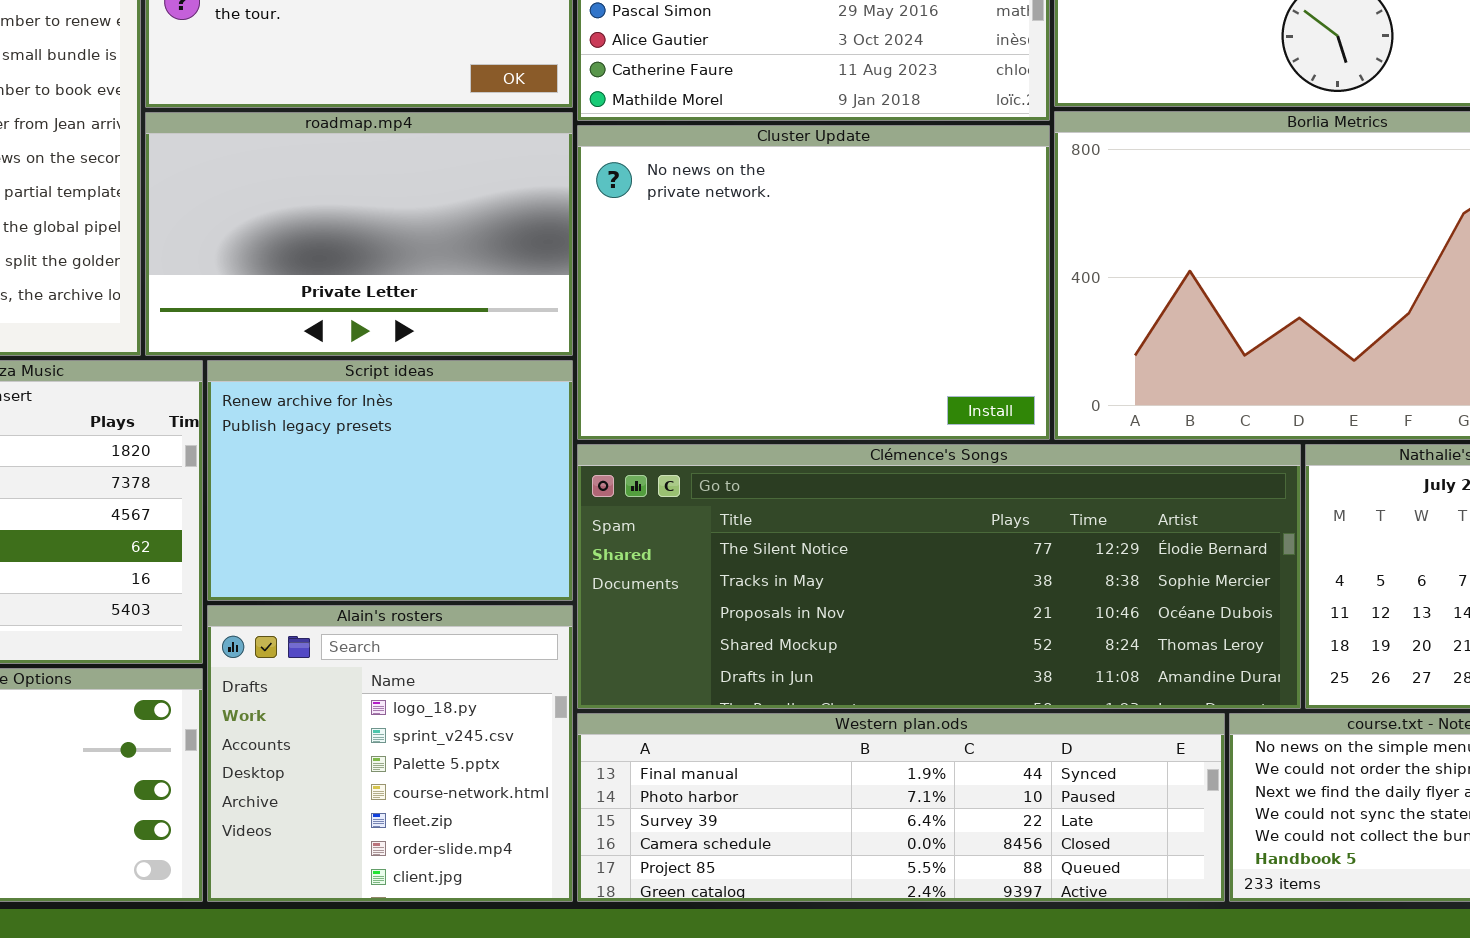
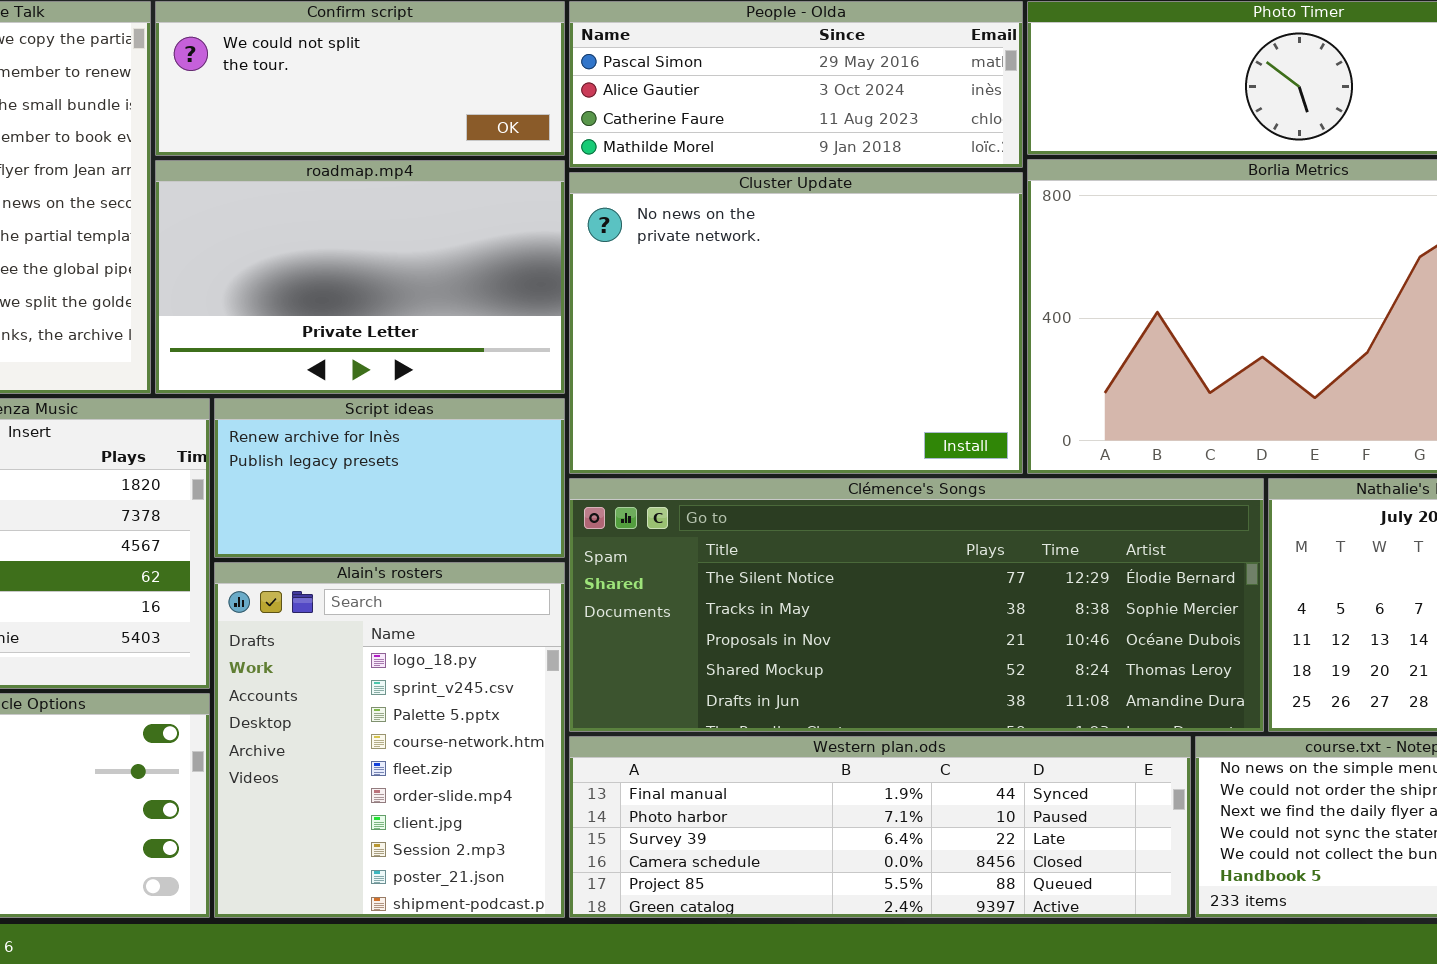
Script ideas: [207,360,573,601] -> [214,398,565,558], resized
Alain's rosters: [207,605,573,902] -> [214,562,565,918], resized

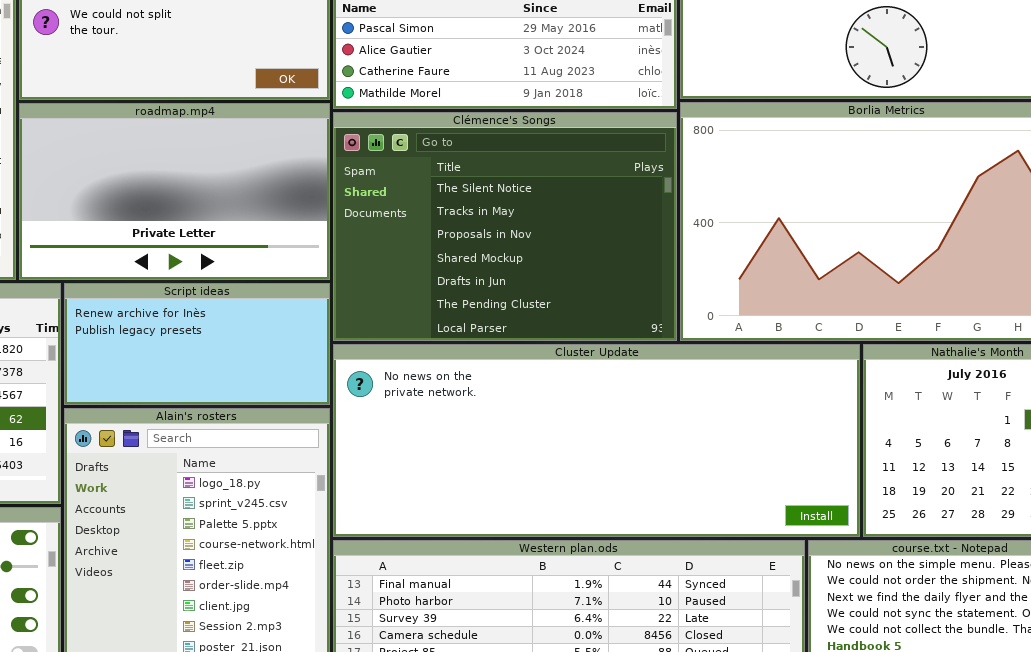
Cluster Update: [569,172,1023,474] -> [333,344,860,537], moved, resized
Clémence's Songs: [569,478,1264,732] -> [333,112,677,341], moved, resized

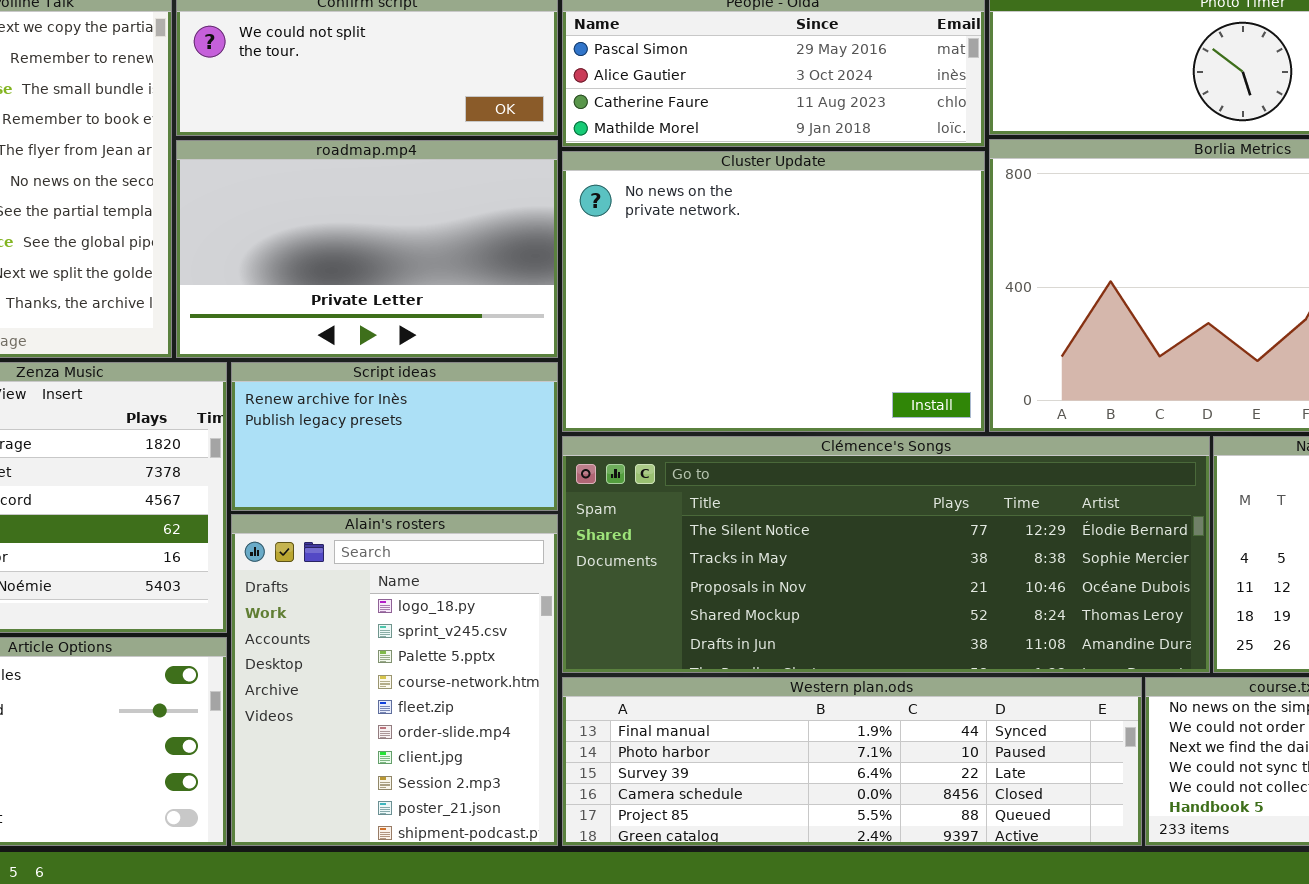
Clémence's Songs: [333,112,677,341] -> [562,436,1210,673], moved, resized
Cluster Update: [333,344,860,537] -> [562,151,985,432], moved, resized

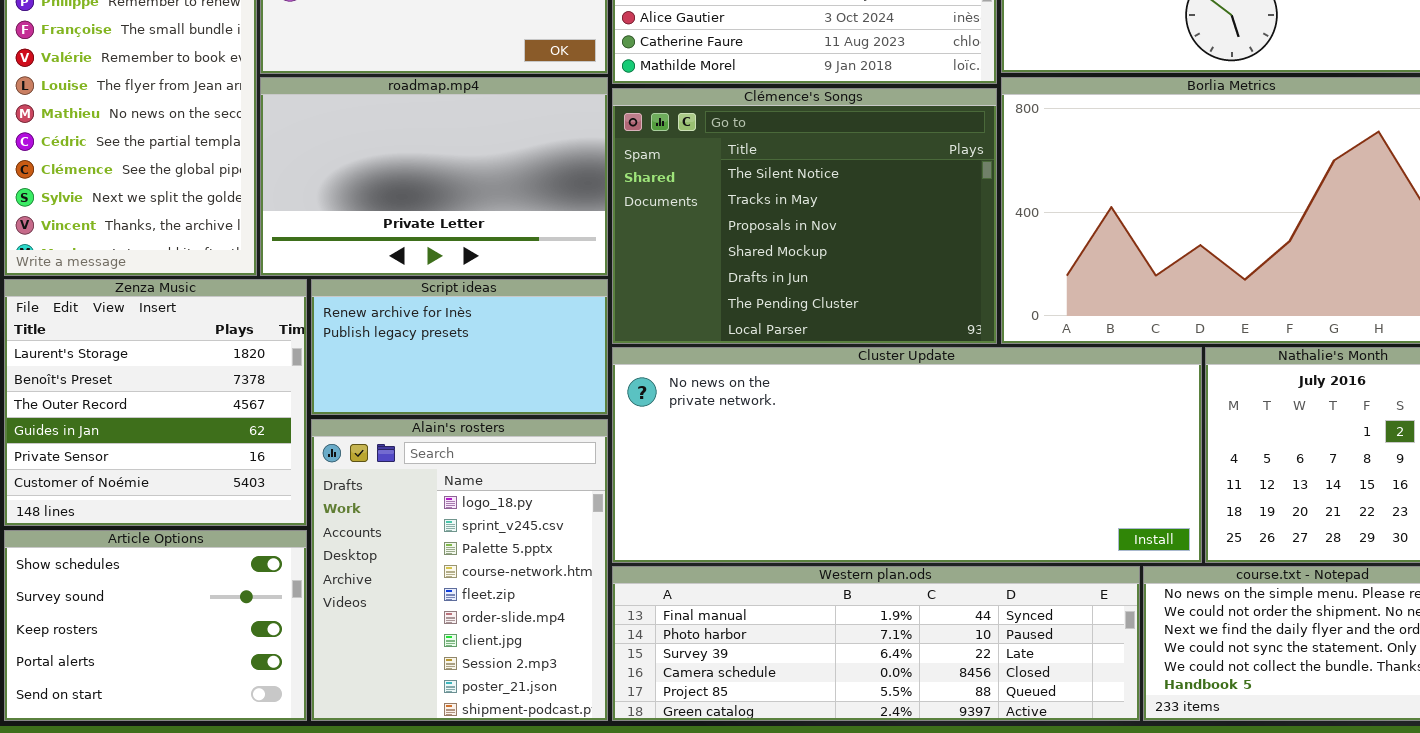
Cluster Update: [562,151,985,432] -> [612,347,1202,563], moved, resized
Clémence's Songs: [562,436,1210,673] -> [612,88,997,344], moved, resized

